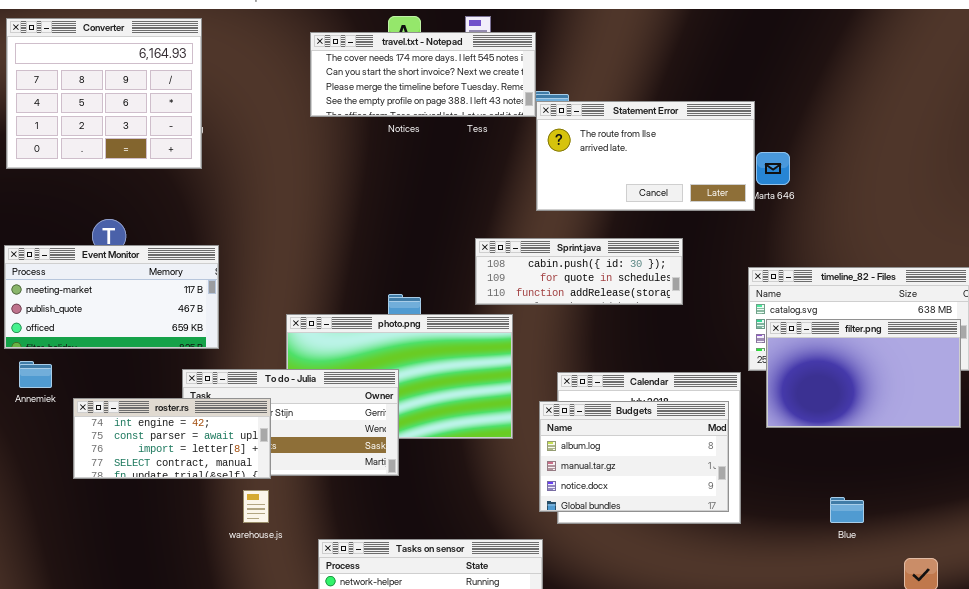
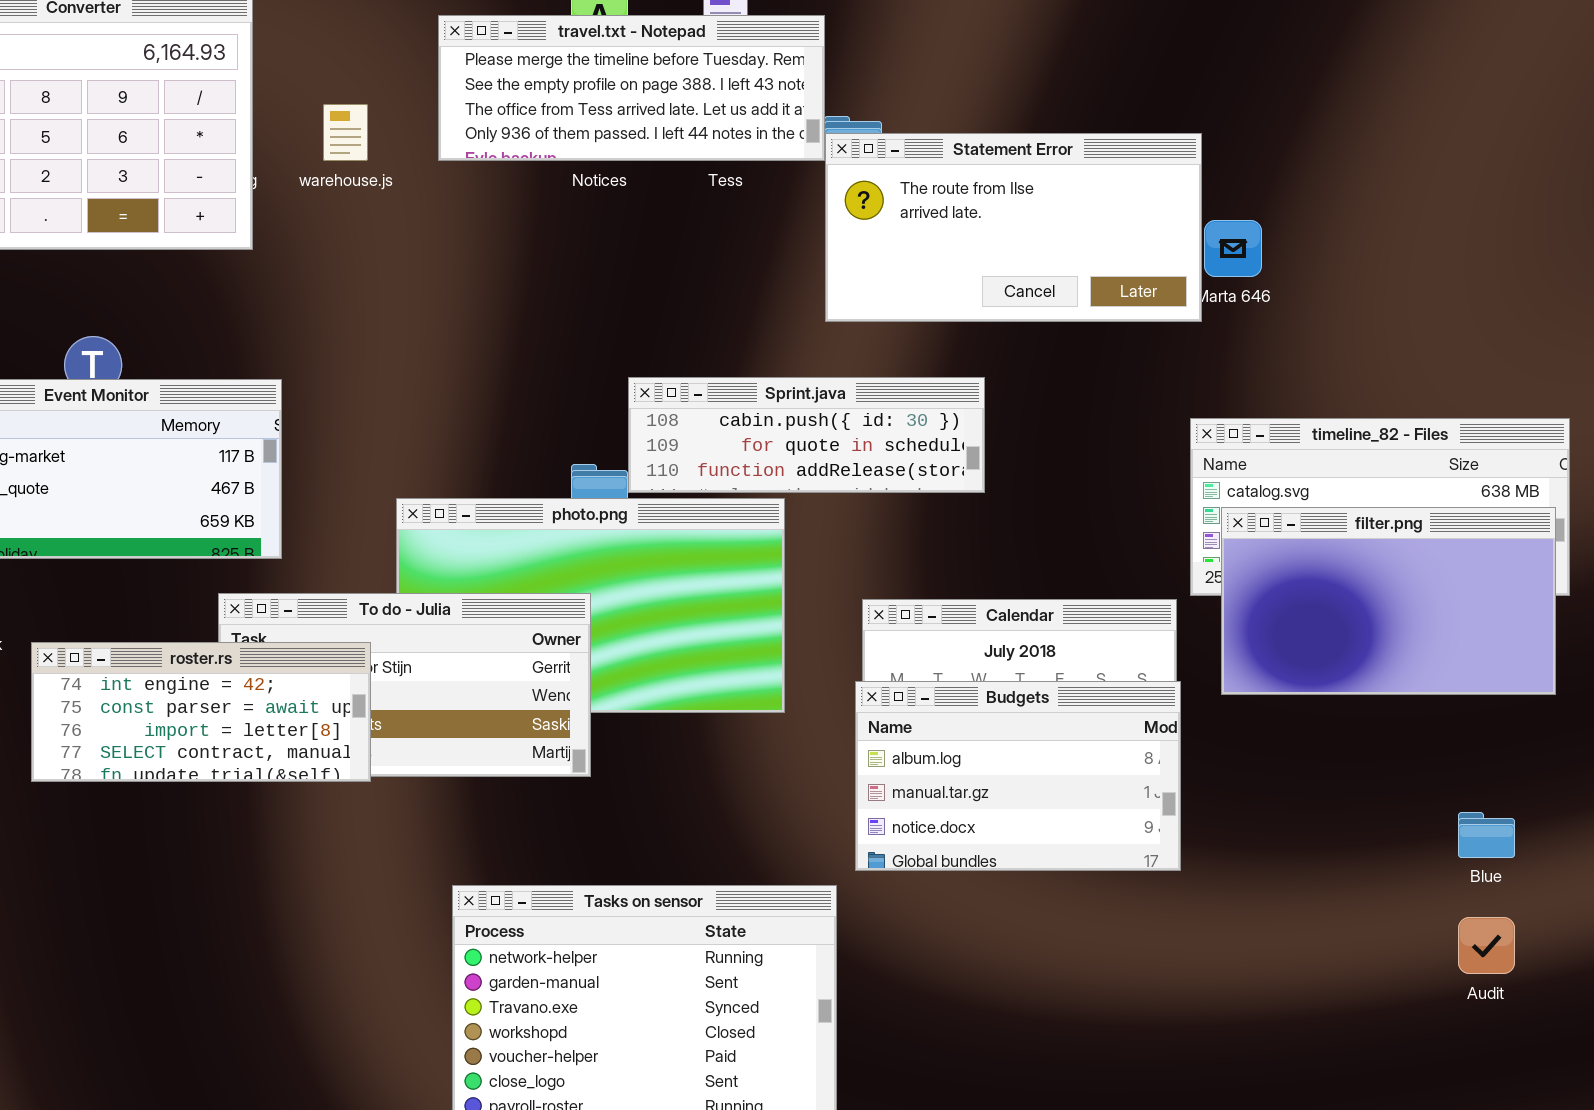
travel.txt - Notepad: [310,32,536,117] -> [438,15,825,161], scrolled down 2 rows
Sprint.java: [475,238,683,305] -> [628,377,985,493], moved
Budgets: [539,401,729,512] -> [855,681,1181,871], moved
warehouse.js: [243,490,269,523] -> [323,104,368,161], moved
Blue: [830,497,864,523] -> [1458,812,1515,858], moved

